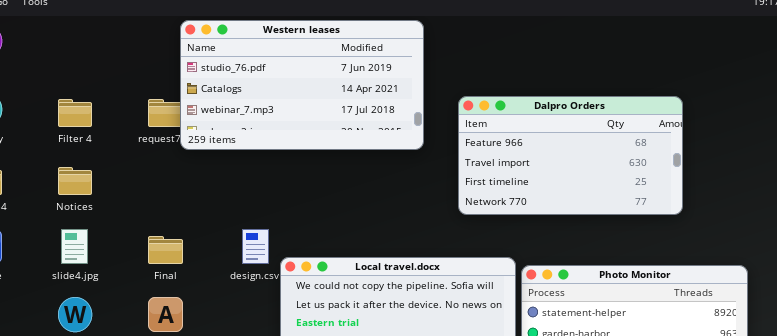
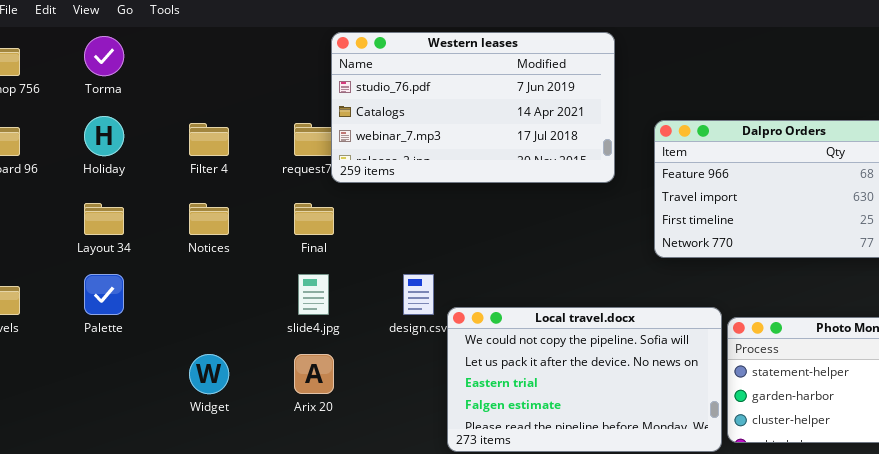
slide4.jpg: [61,229,88,264] -> [298,274,329,315], moved
Final: [148,236,183,264] -> [294,203,334,235], moved

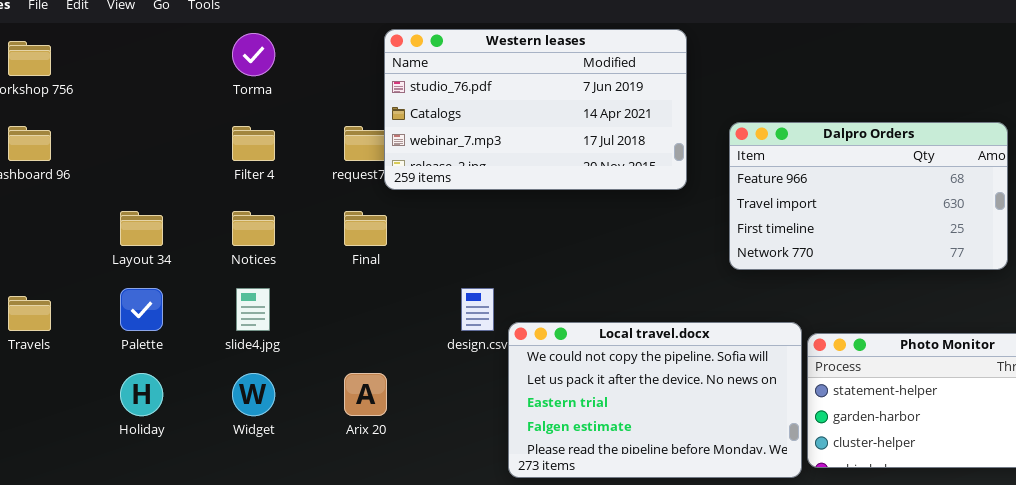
Torma: [84,36,124,76] -> [232,33,275,76], moved
Holiday: [84,116,124,156] -> [120,373,163,416], moved
slide4.jpg: [298,274,329,315] -> [236,288,270,331], moved

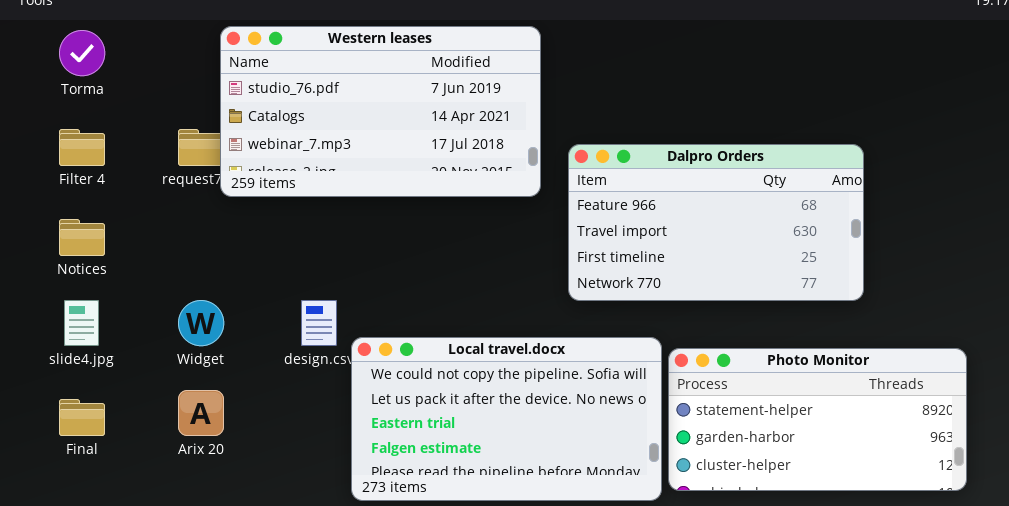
Dalpro Orders: [729,122,1008,270] -> [568,144,864,301], moved
Final: [344,211,387,246] -> [59,399,105,436], moved
Widget: [232,373,275,416] -> [178,300,224,346], moved

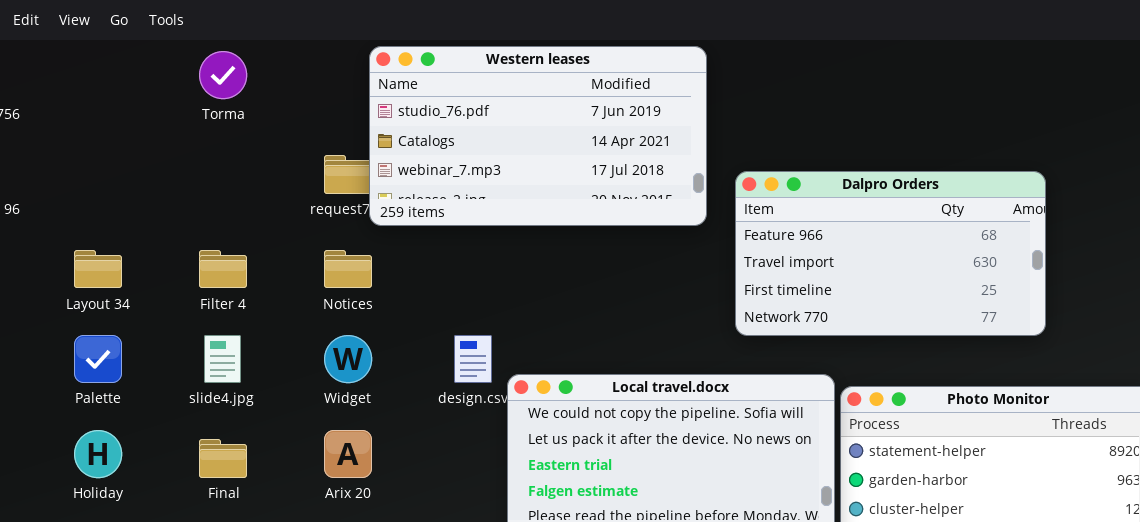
Filter 4: [59,129,105,166] -> [199,250,247,288], moved
Notices: [59,219,105,256] -> [324,250,372,288], moved

